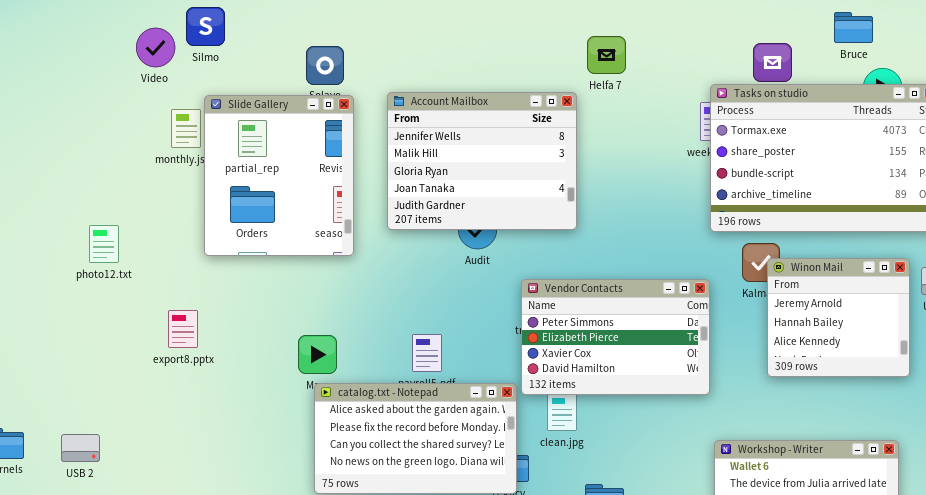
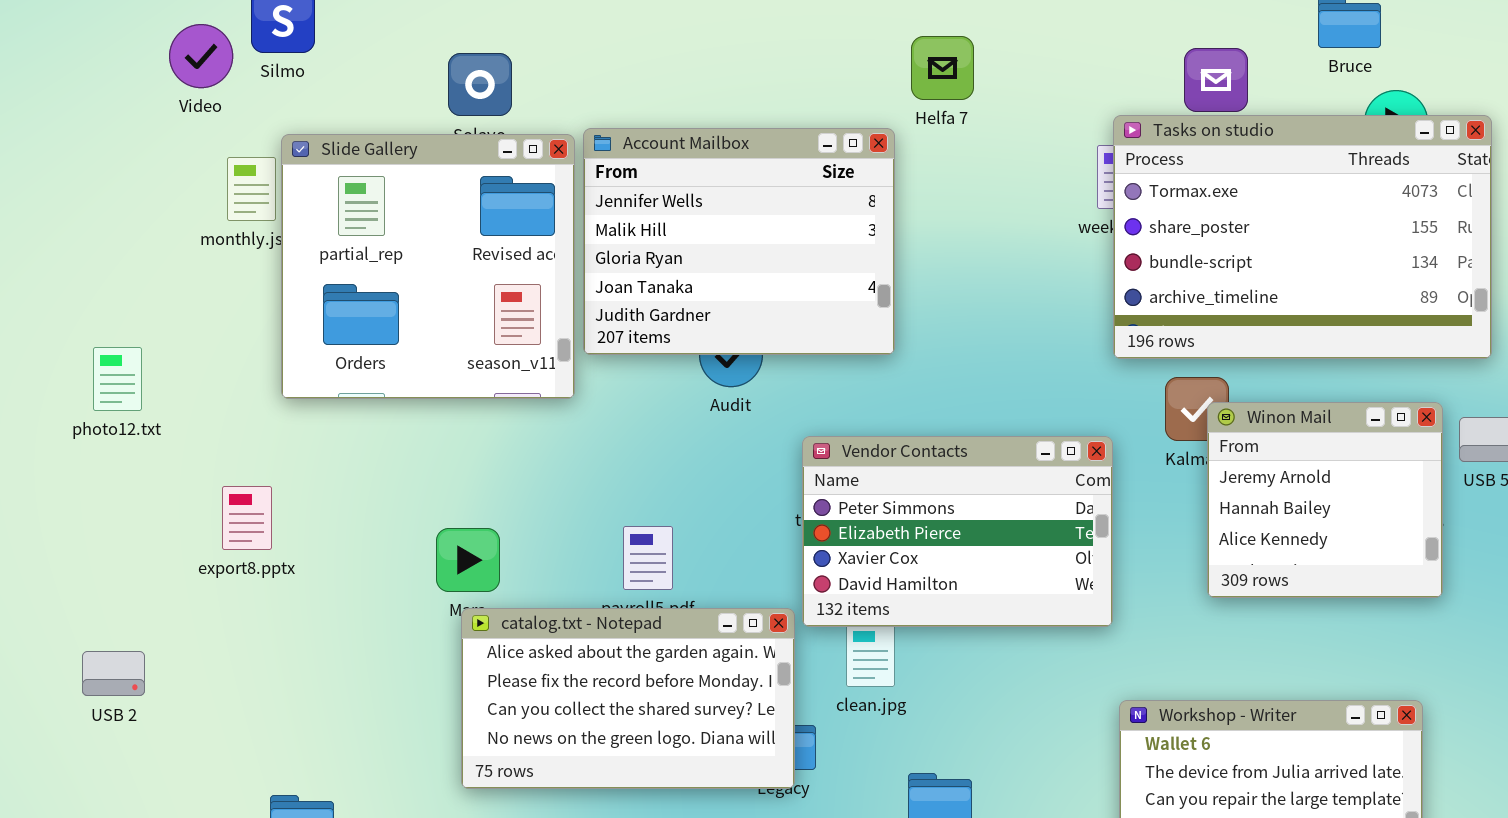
Slide Gallery: [204,95,354,256] -> [281,134,575,399], resized
USB 2: [61,434,100,462] -> [82,651,145,696], moved

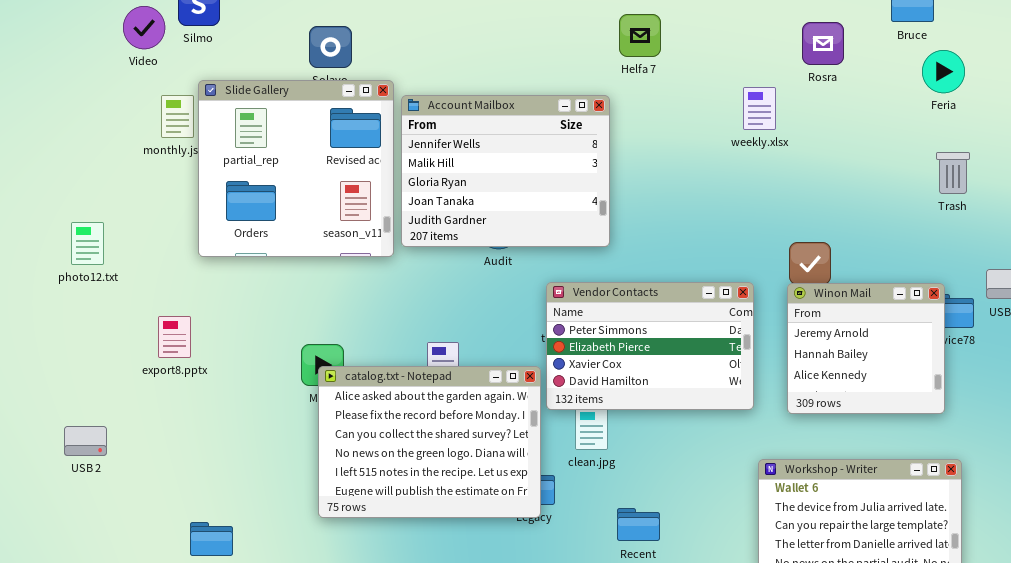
Tasks on studio: [1113,115,1492,359] -> none, closed
Account Mailbox: [583,128,895,355] -> [401,95,610,247], moved
Winon Mail: [1207,402,1443,598] -> [787,283,945,414], moved
catalog.txt - Notepad: [461,608,795,789] -> [318,366,541,518], resized

